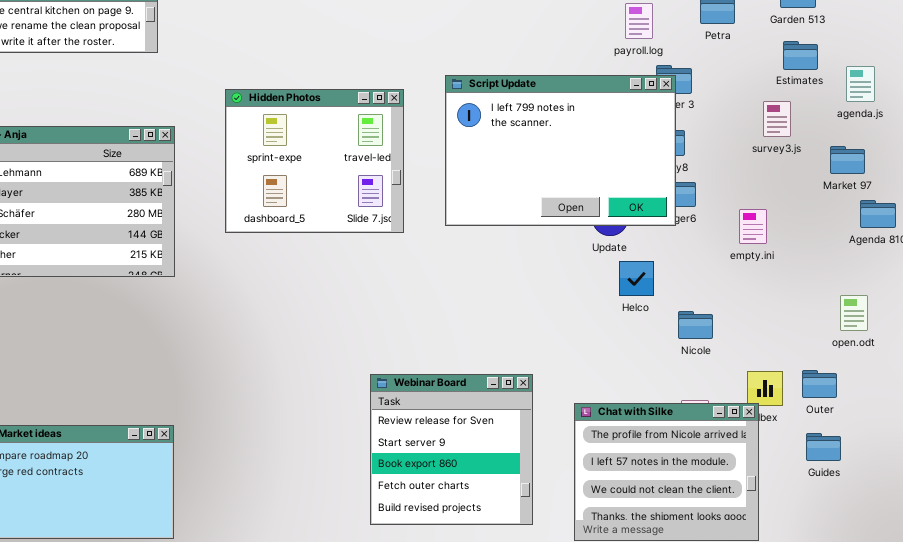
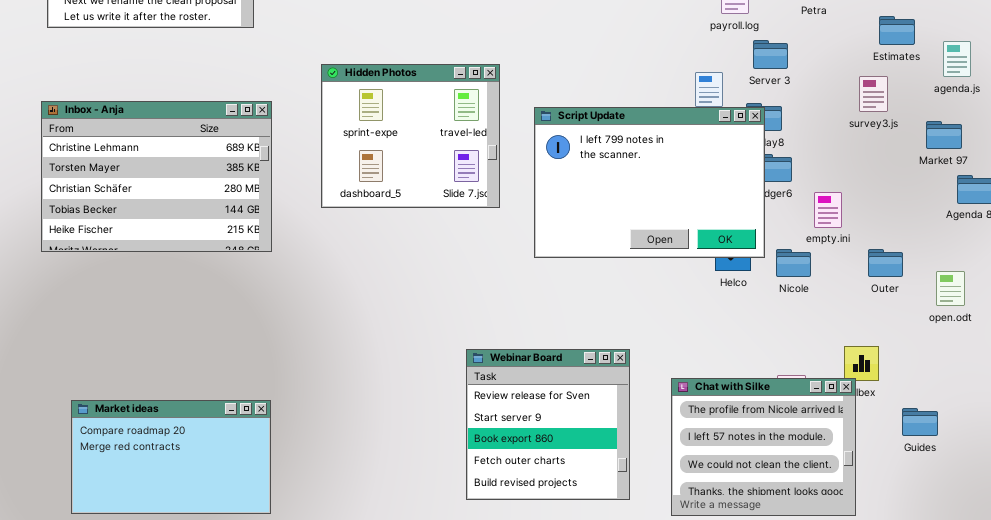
Script Update: [445,75,676,226] -> [534,107,765,258], moved
empty.ini: [739,209,767,244] -> [814,192,842,228], moved
Nicole: [678,311,713,339] -> [776,249,811,277], moved
Outer: [802,370,837,398] -> [868,249,903,277], moved

